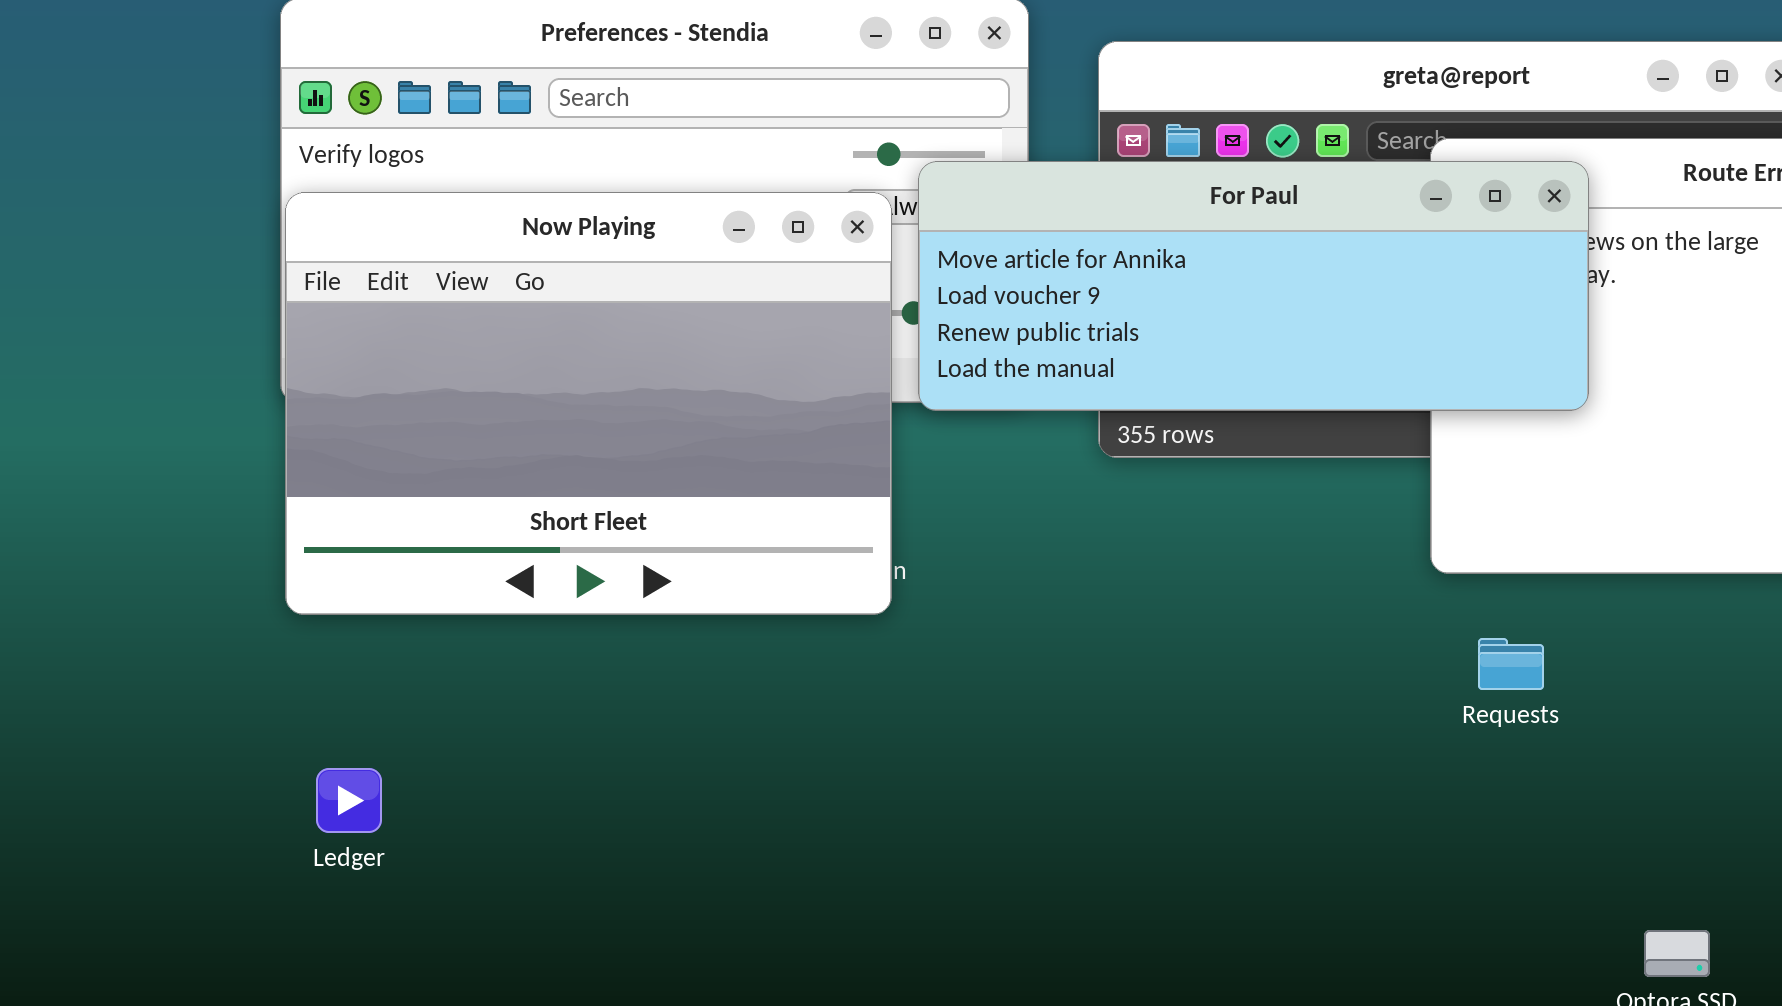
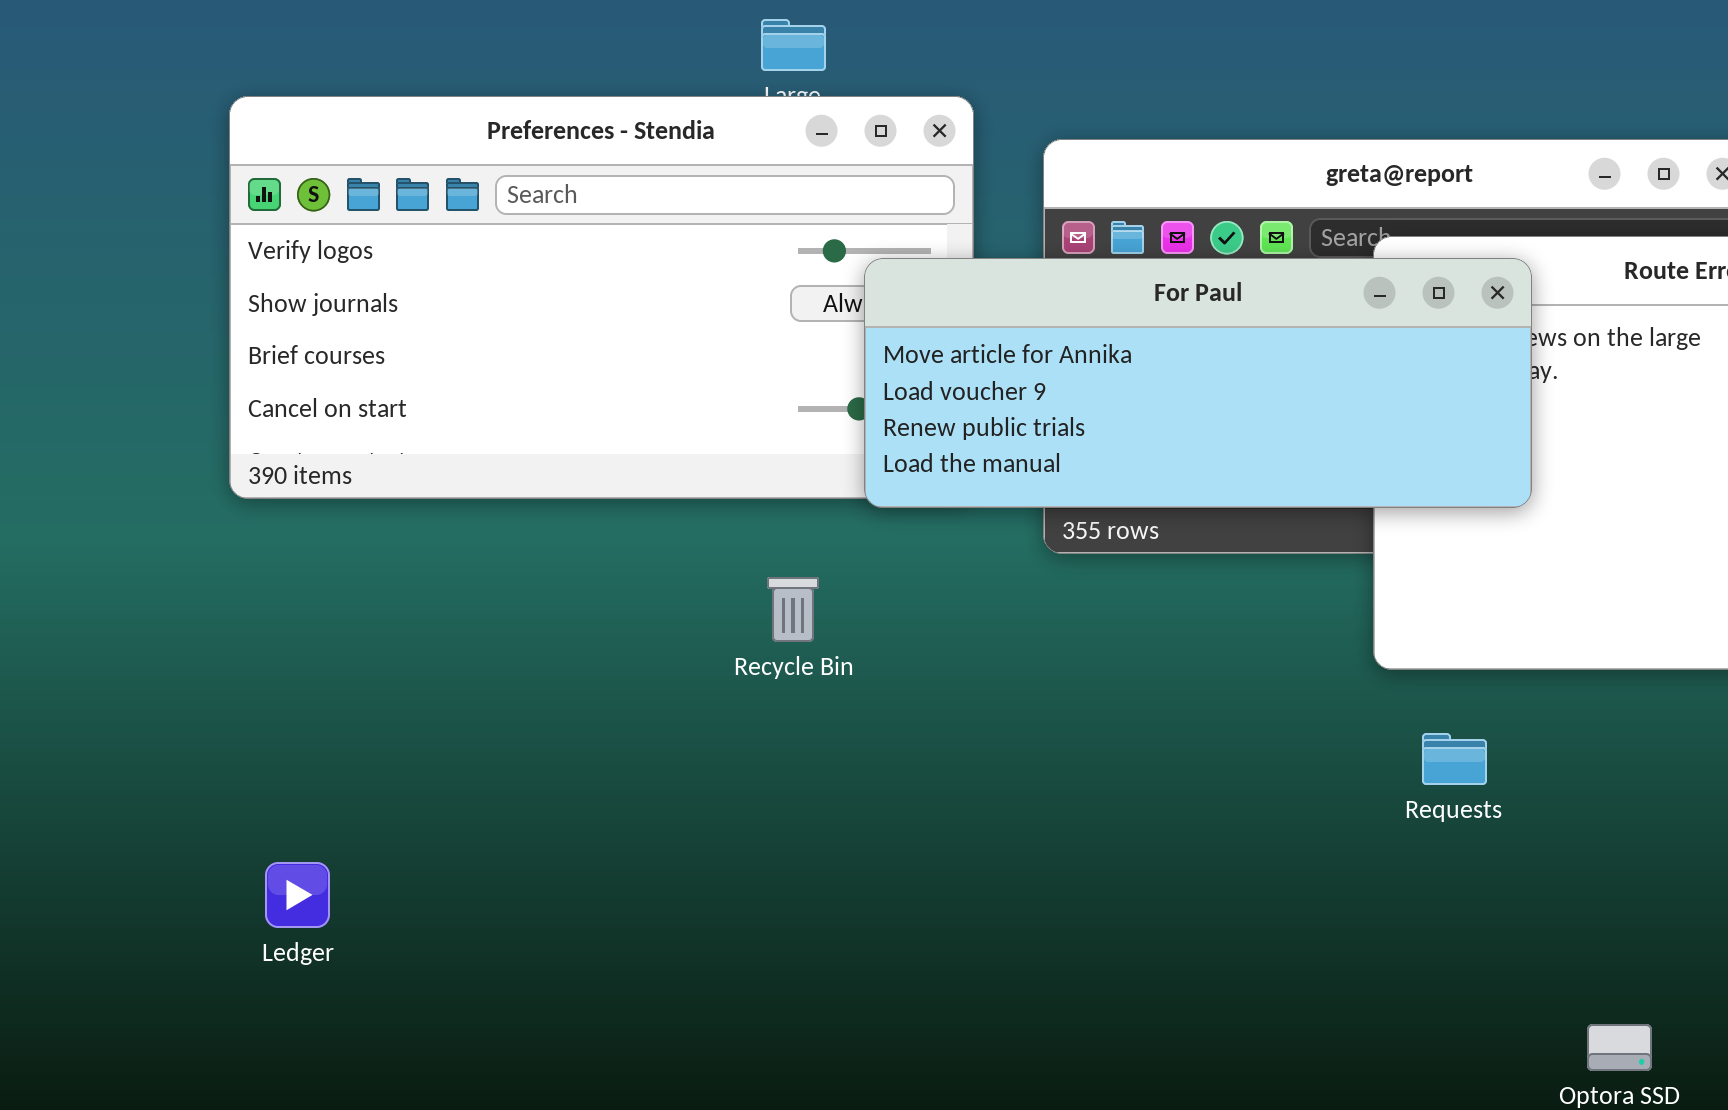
Now Playing: [285,192,892,615] -> none, closed

